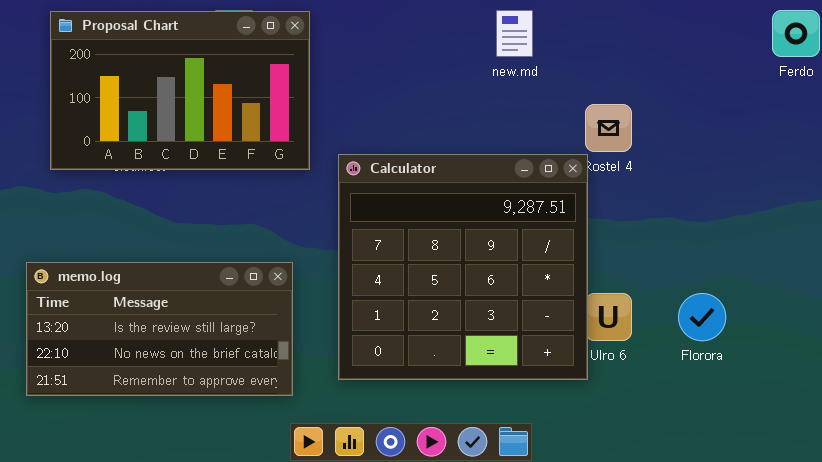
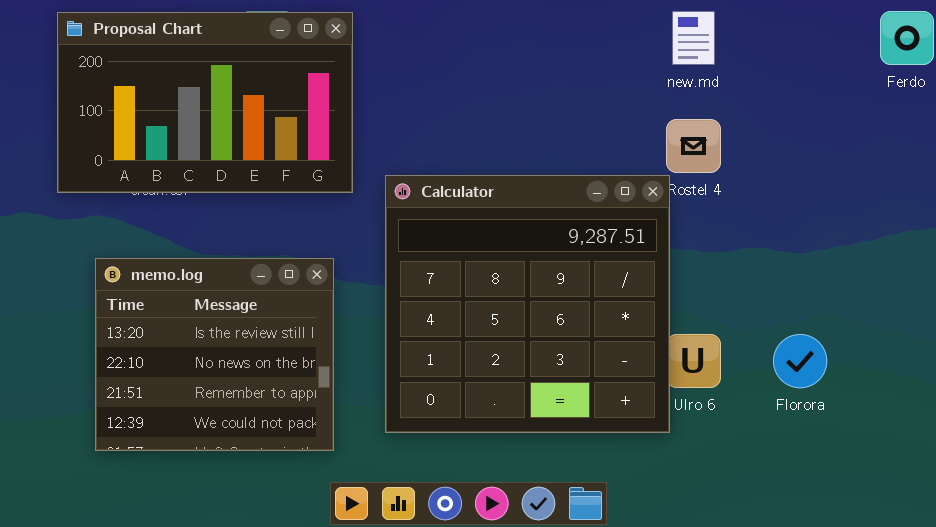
new.md: [496,10,533,57] -> [672,11,715,65], moved
memo.log: [26,262,293,396] -> [95,258,334,451], resized

